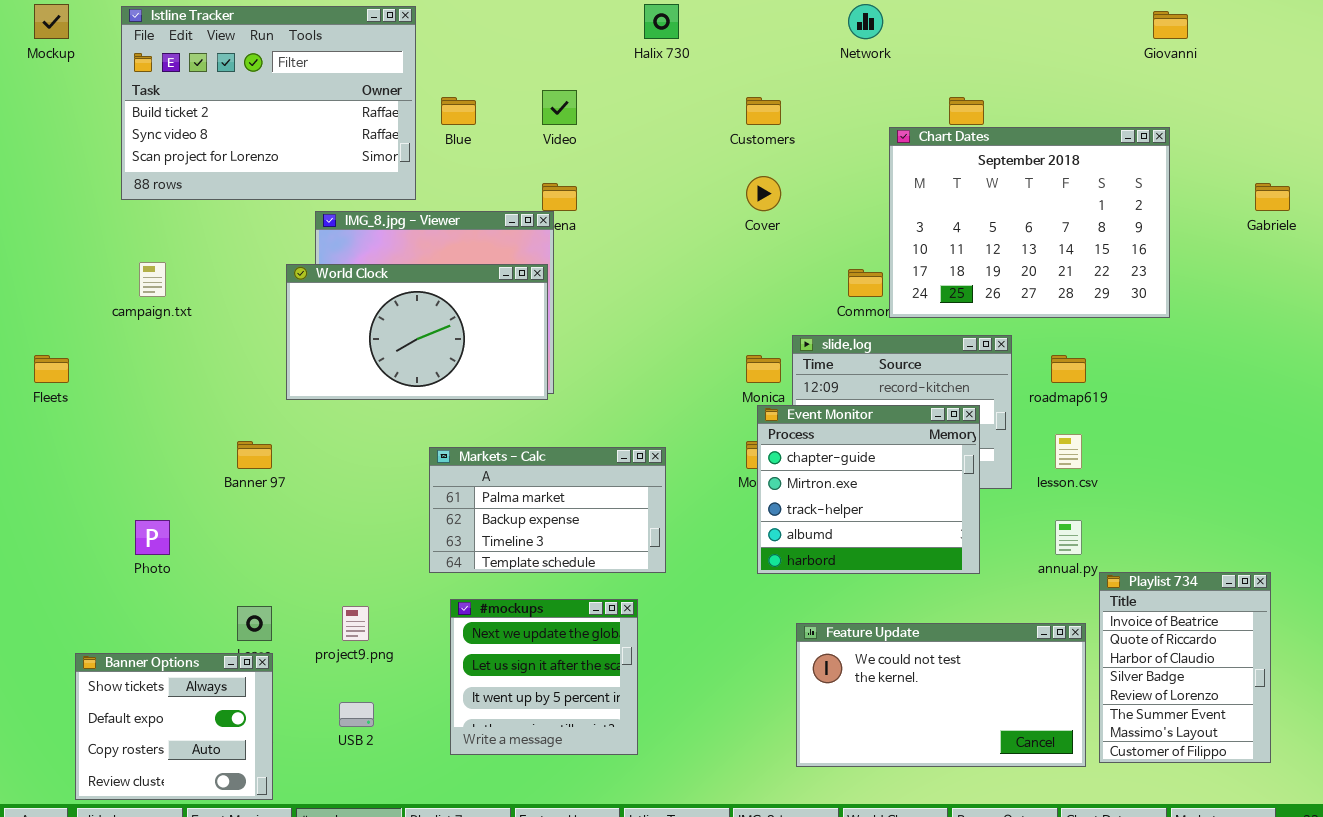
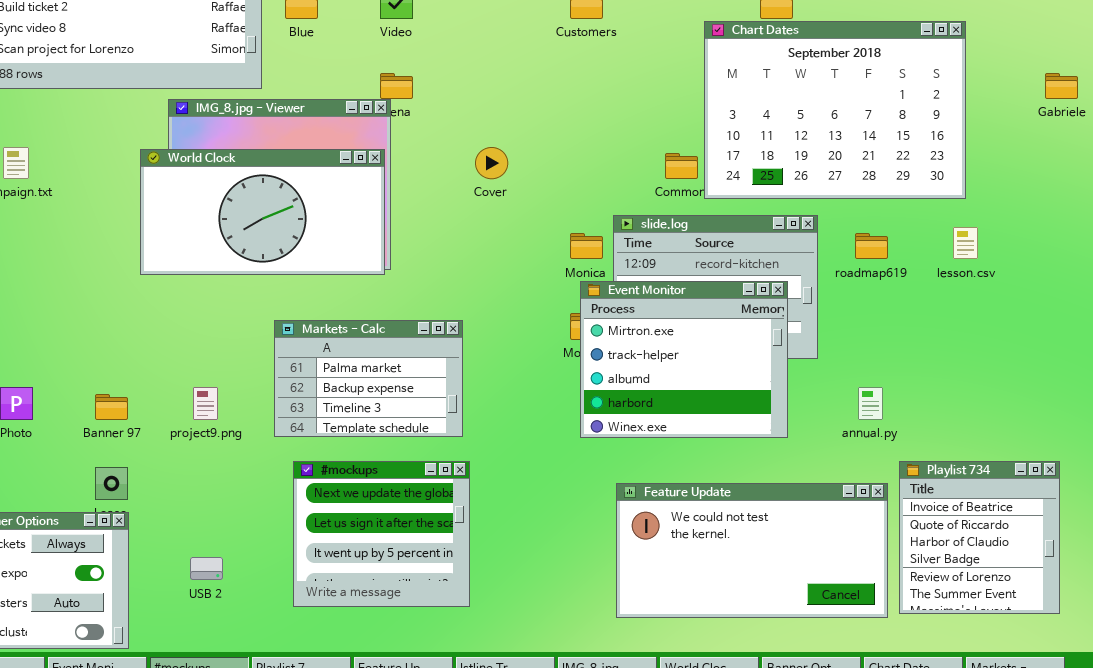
Cover: [746,176,781,211] -> [475,147,508,179], moved
Event Monitor: [757,405,980,574] -> [580,281,788,438], scrolled down 1 row
lesson.csv: [1055,434,1082,469] -> [953,227,978,259], moved
Banner 97: [237,441,272,469] -> [95,394,128,420], moved
Markets - Calc: [429,447,666,573] -> [274,320,463,437], resized
Playlist 734: [1099,572,1271,763] -> [899,461,1060,614], resized
project9.png: [342,606,369,641] -> [193,387,218,420], moved

